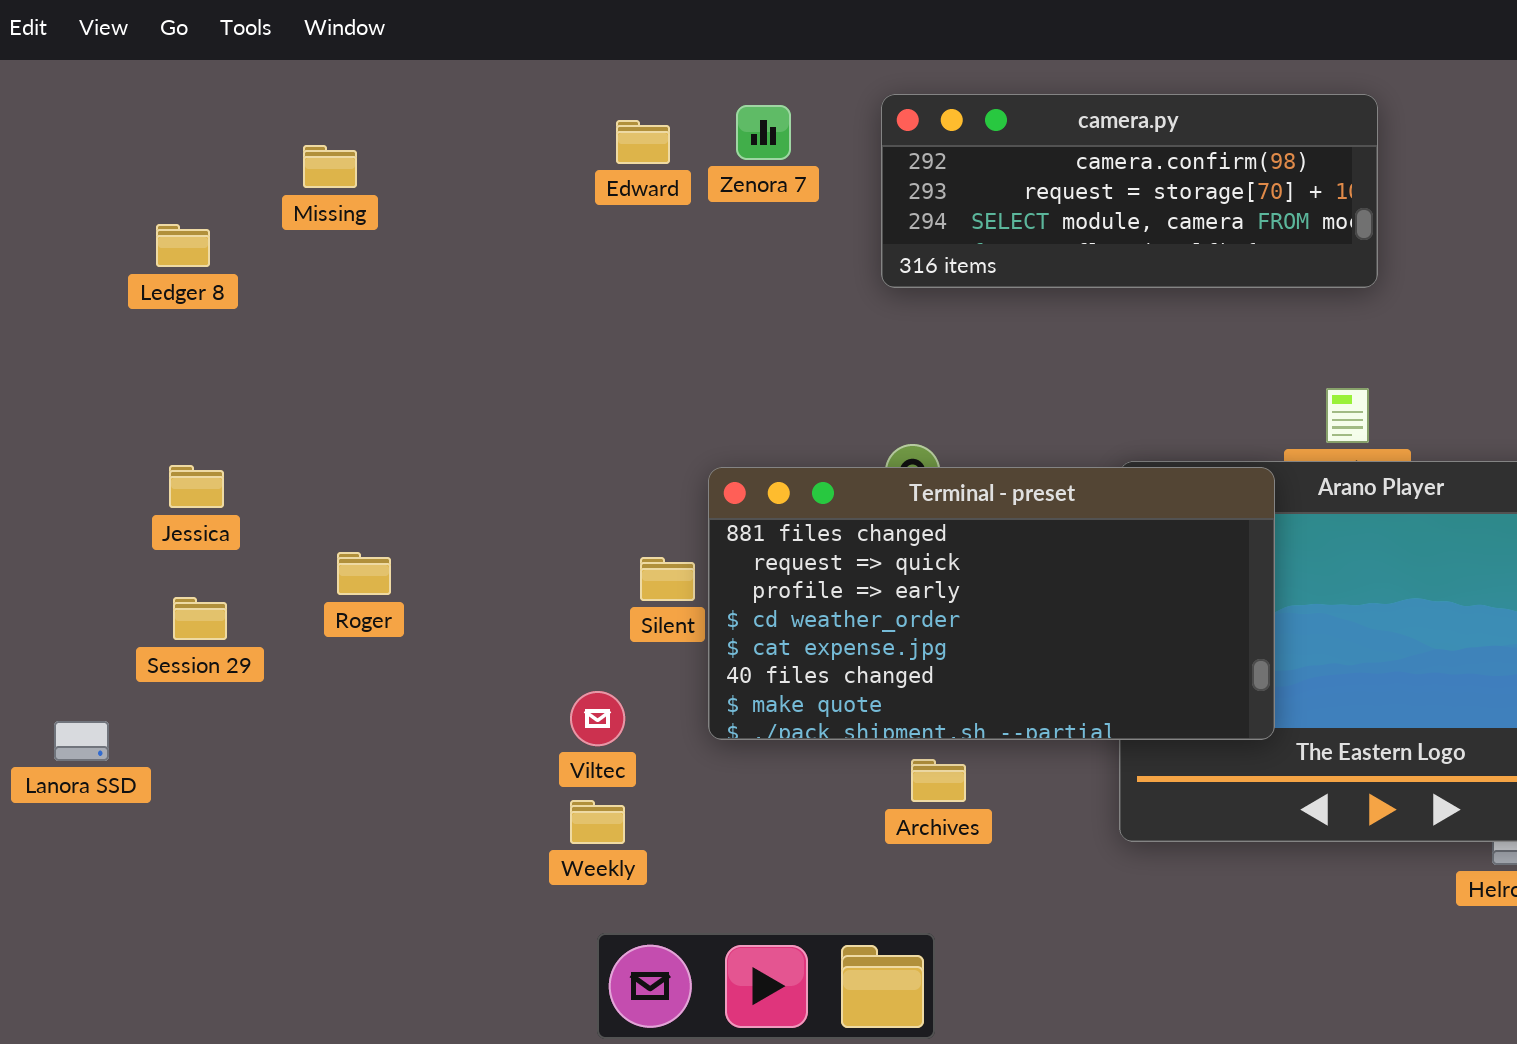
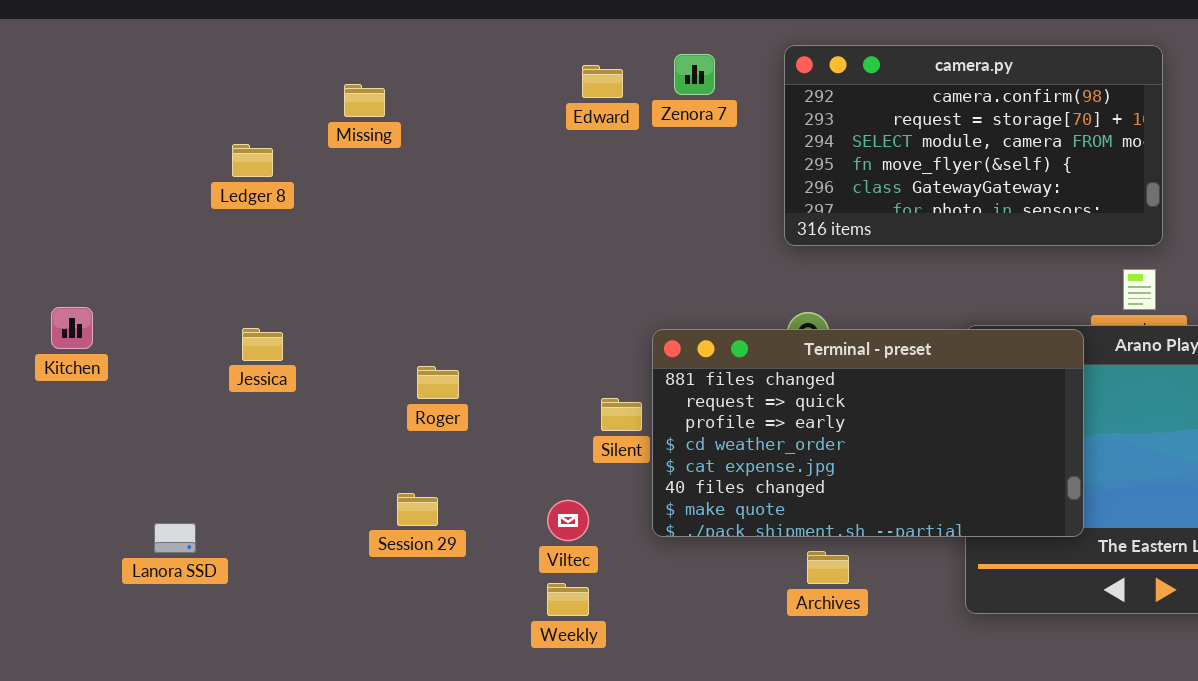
camera.py: [881,94,1378,288] -> [784,45,1163,246], resized
Roger: [337,552,391,595] -> [417,366,459,399], moved
Session 29: [173,597,227,640] -> [397,493,438,526], moved

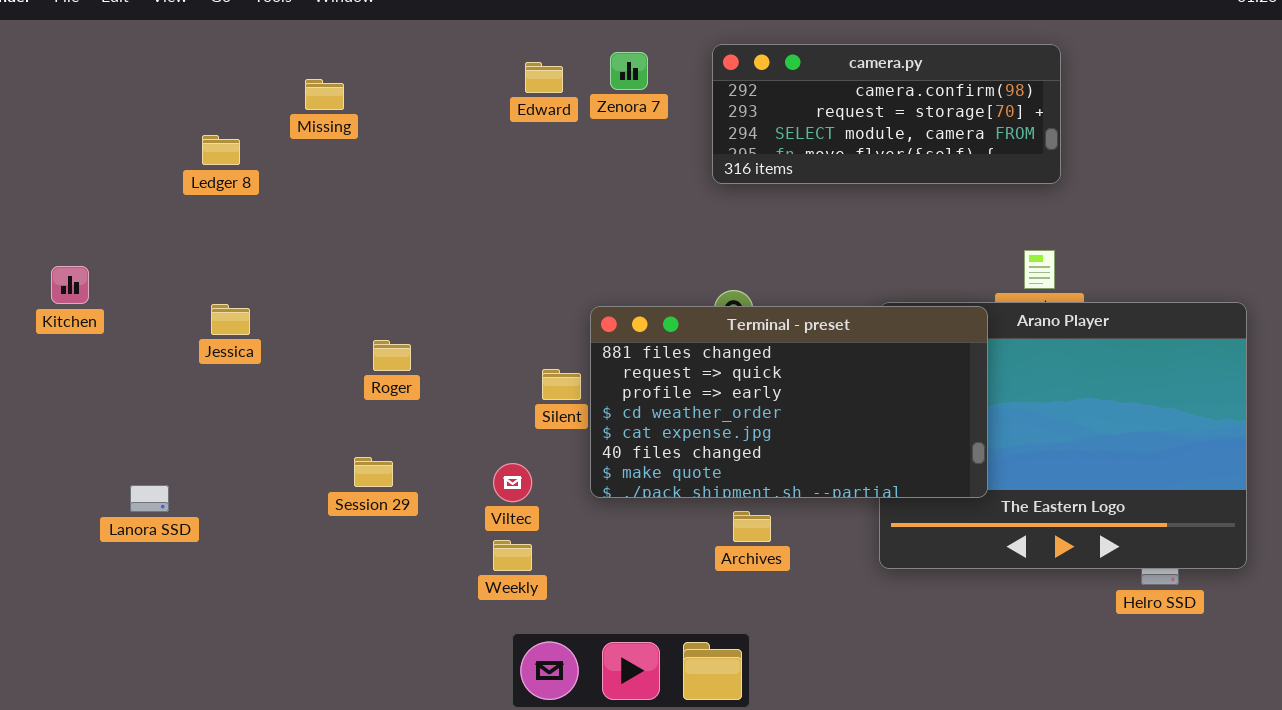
camera.py: [784,45,1163,246] -> [712,44,1061,184], resized
Kitchen: [51,307,93,349] -> [51,266,89,304], moved

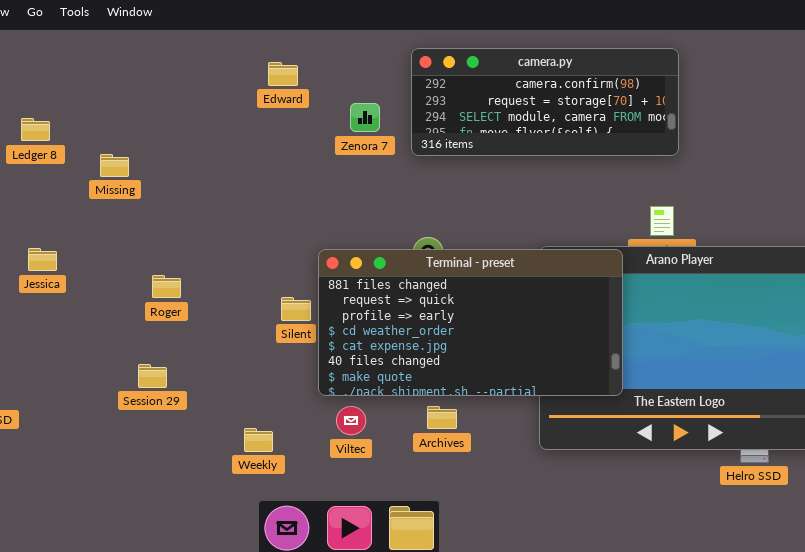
Zenora 7: [610,52,648,90] -> [350,103,380,132], moved
Missing: [305,79,344,110] -> [100,154,129,177], moved
Viltec: [493,463,532,502] -> [336,406,366,435], moved

